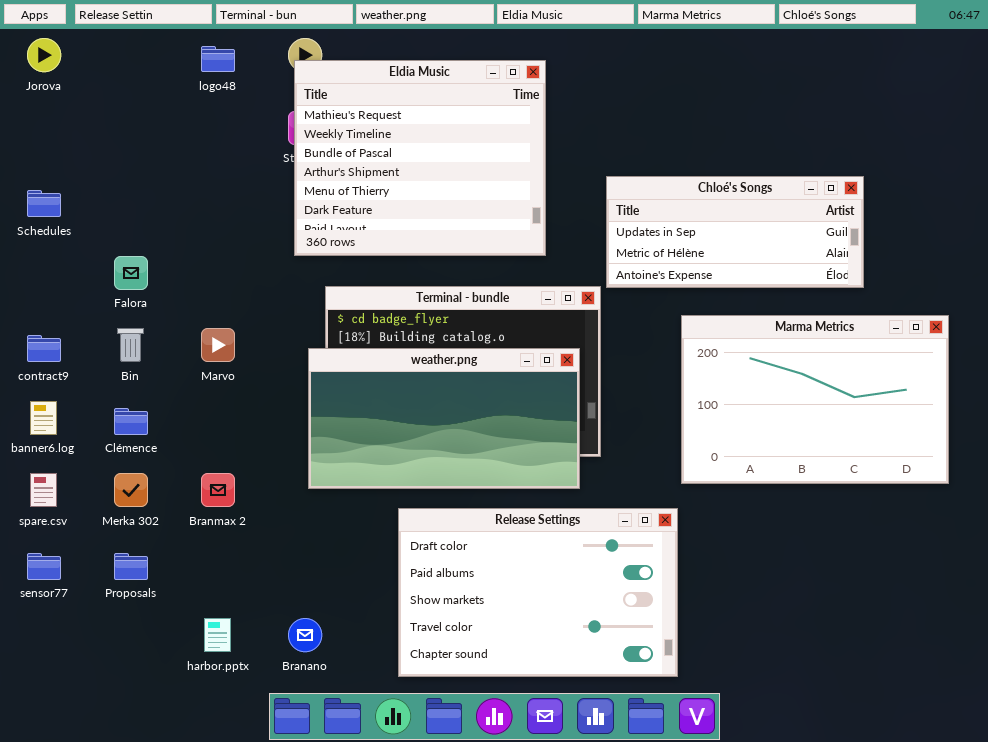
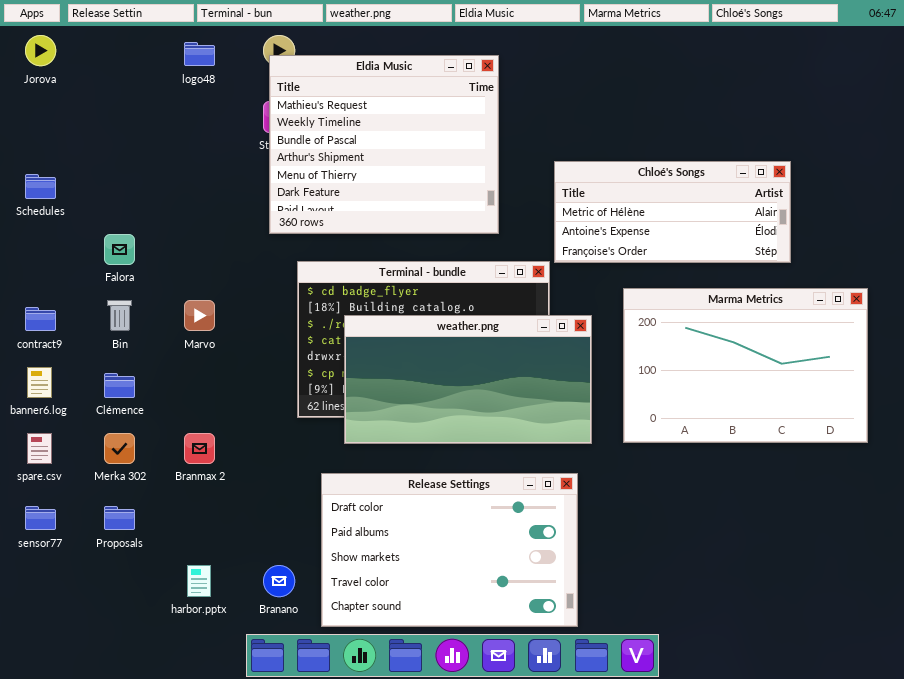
Chloé's Songs: [606,176,864,288] -> [554,161,791,263], scrolled down 1 row
weather.png: [308,348,580,489] -> [344,315,592,444], moved
Release Settings: [398,508,678,677] -> [321,473,578,627], moved

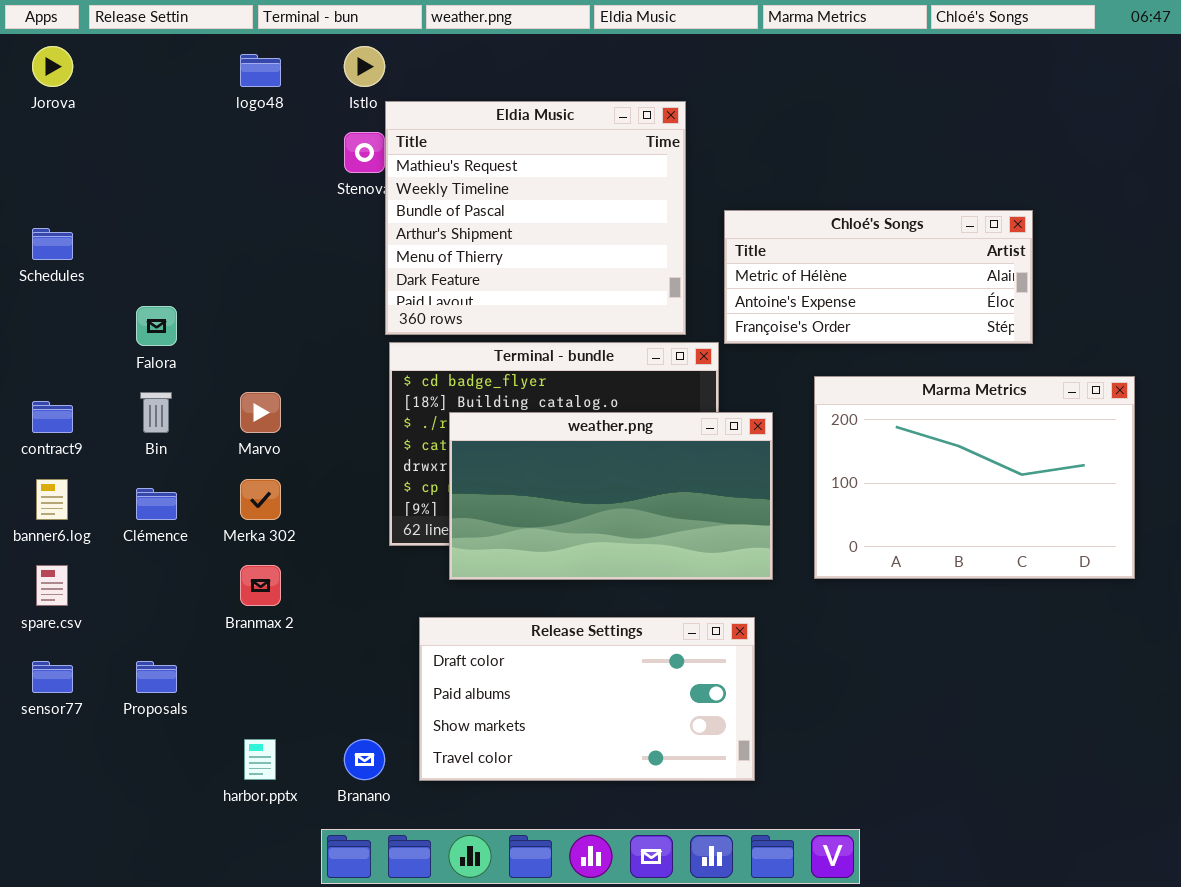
Eldia Music: [269,55,499,234] -> [385,101,686,335], moved
Merka 302: [104,433,135,464] -> [240,479,281,520], moved
Release Settings: [321,473,578,627] -> [419,617,755,781], resized

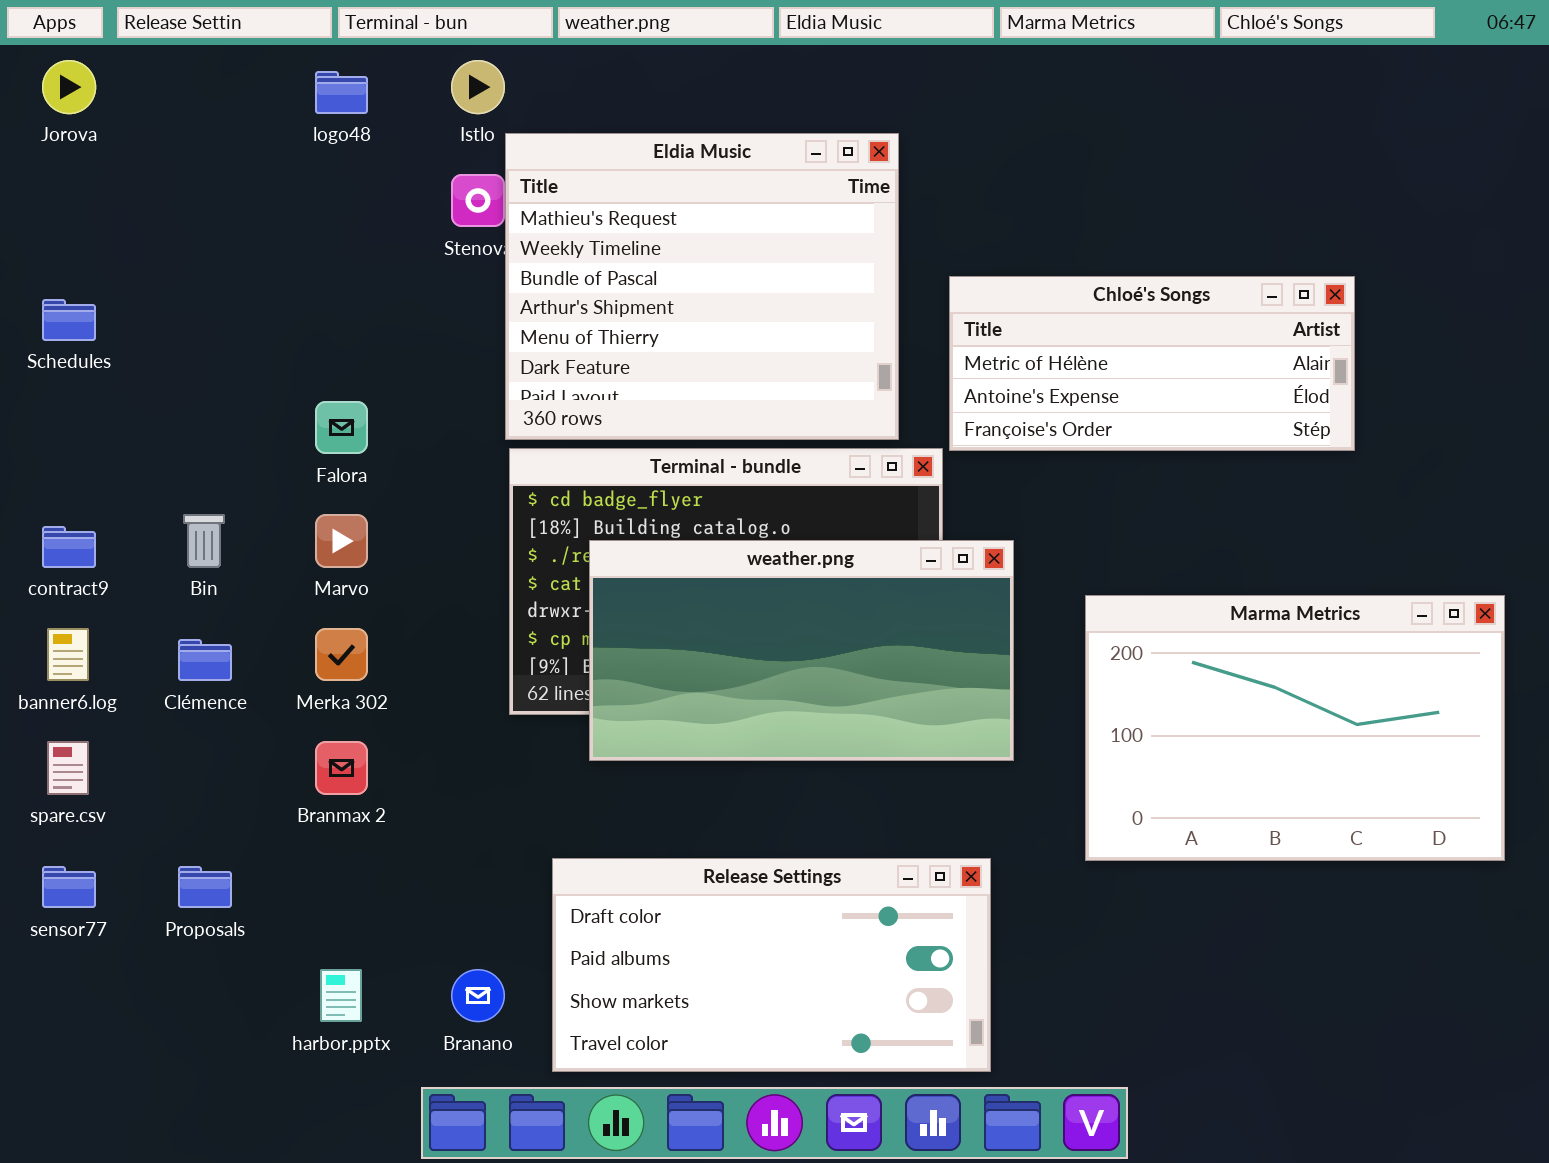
Falora: [136,306,177,346] -> [315,401,368,454], moved
Marma Metrics: [814,376,1135,579] -> [1085,595,1505,861], moved
Release Settings: [419,617,755,781] -> [552,858,991,1072], moved

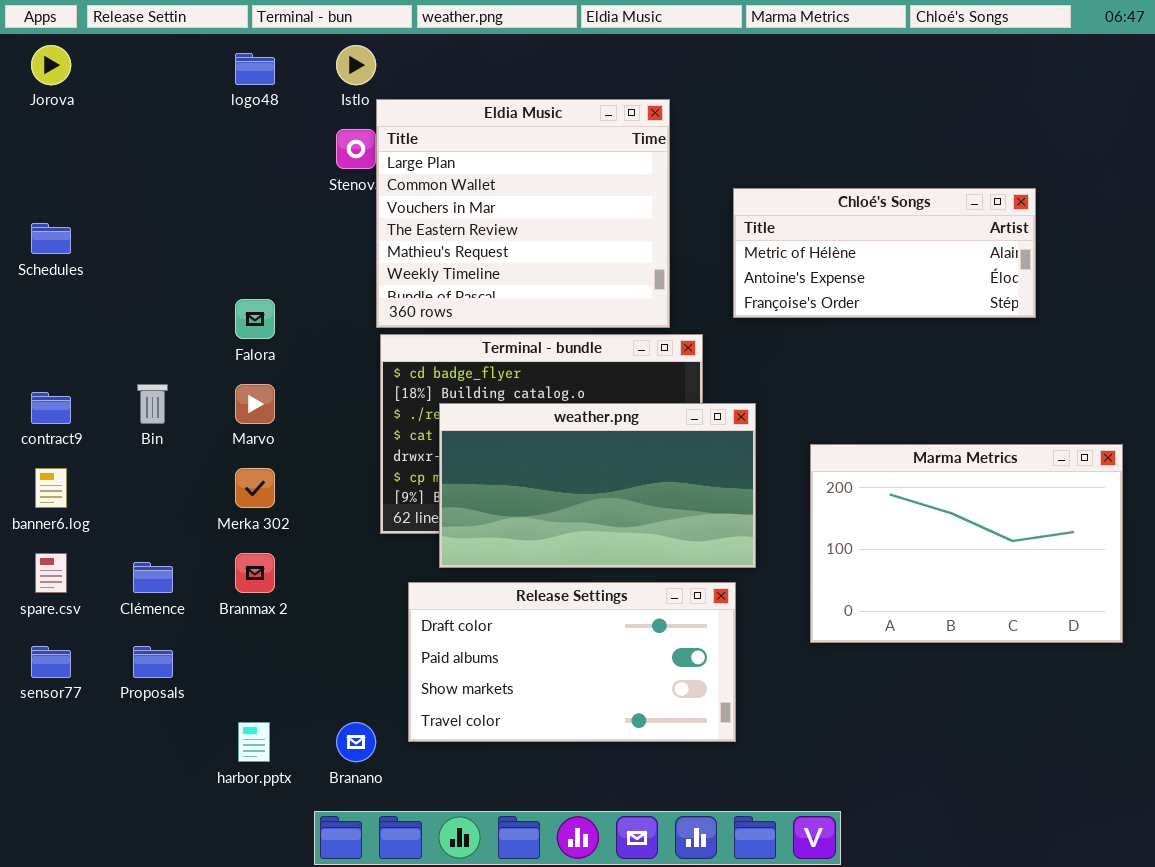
Eldia Music: [505,133,899,440] -> [376,99,670,328], scrolled up 4 rows
Chloé's Songs: [949,276,1355,451] -> [733,188,1036,318], moved
Clémence: [178,639,232,681] -> [133,562,173,593], moved
Release Settings: [552,858,991,1072] -> [408,582,736,742], moved

